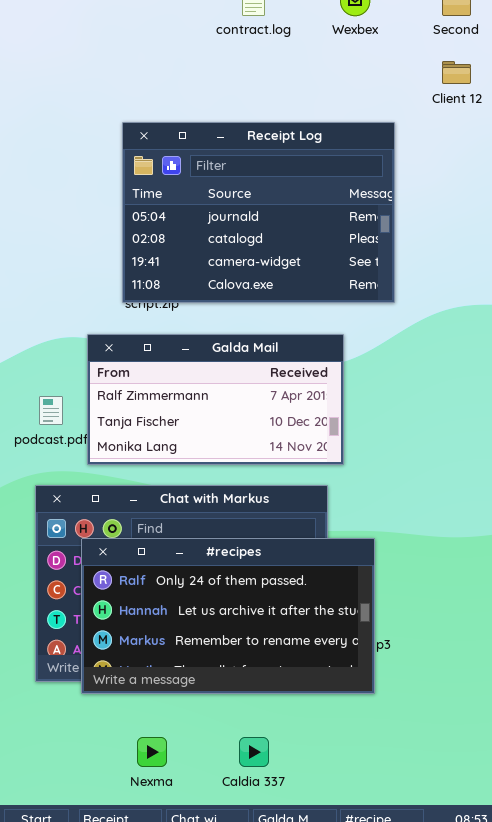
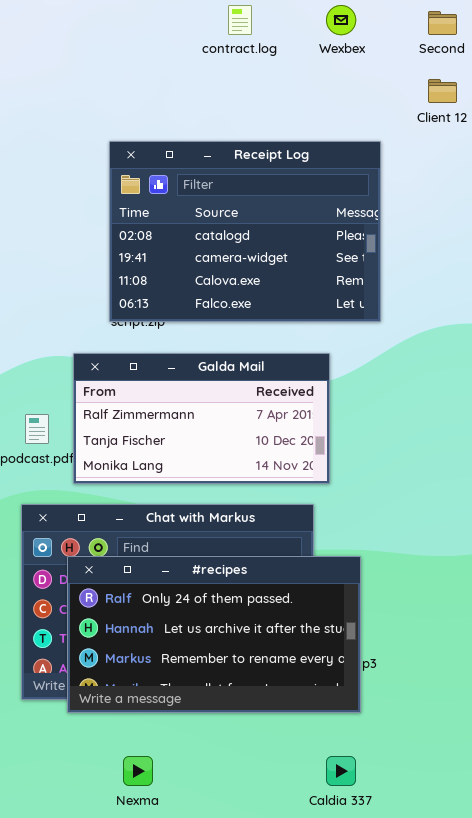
Receipt Log: [122,122,395,303] -> [109,141,381,322], scrolled down 1 row
Caldia 337: [239,737,269,767] -> [326,756,356,786], moved

